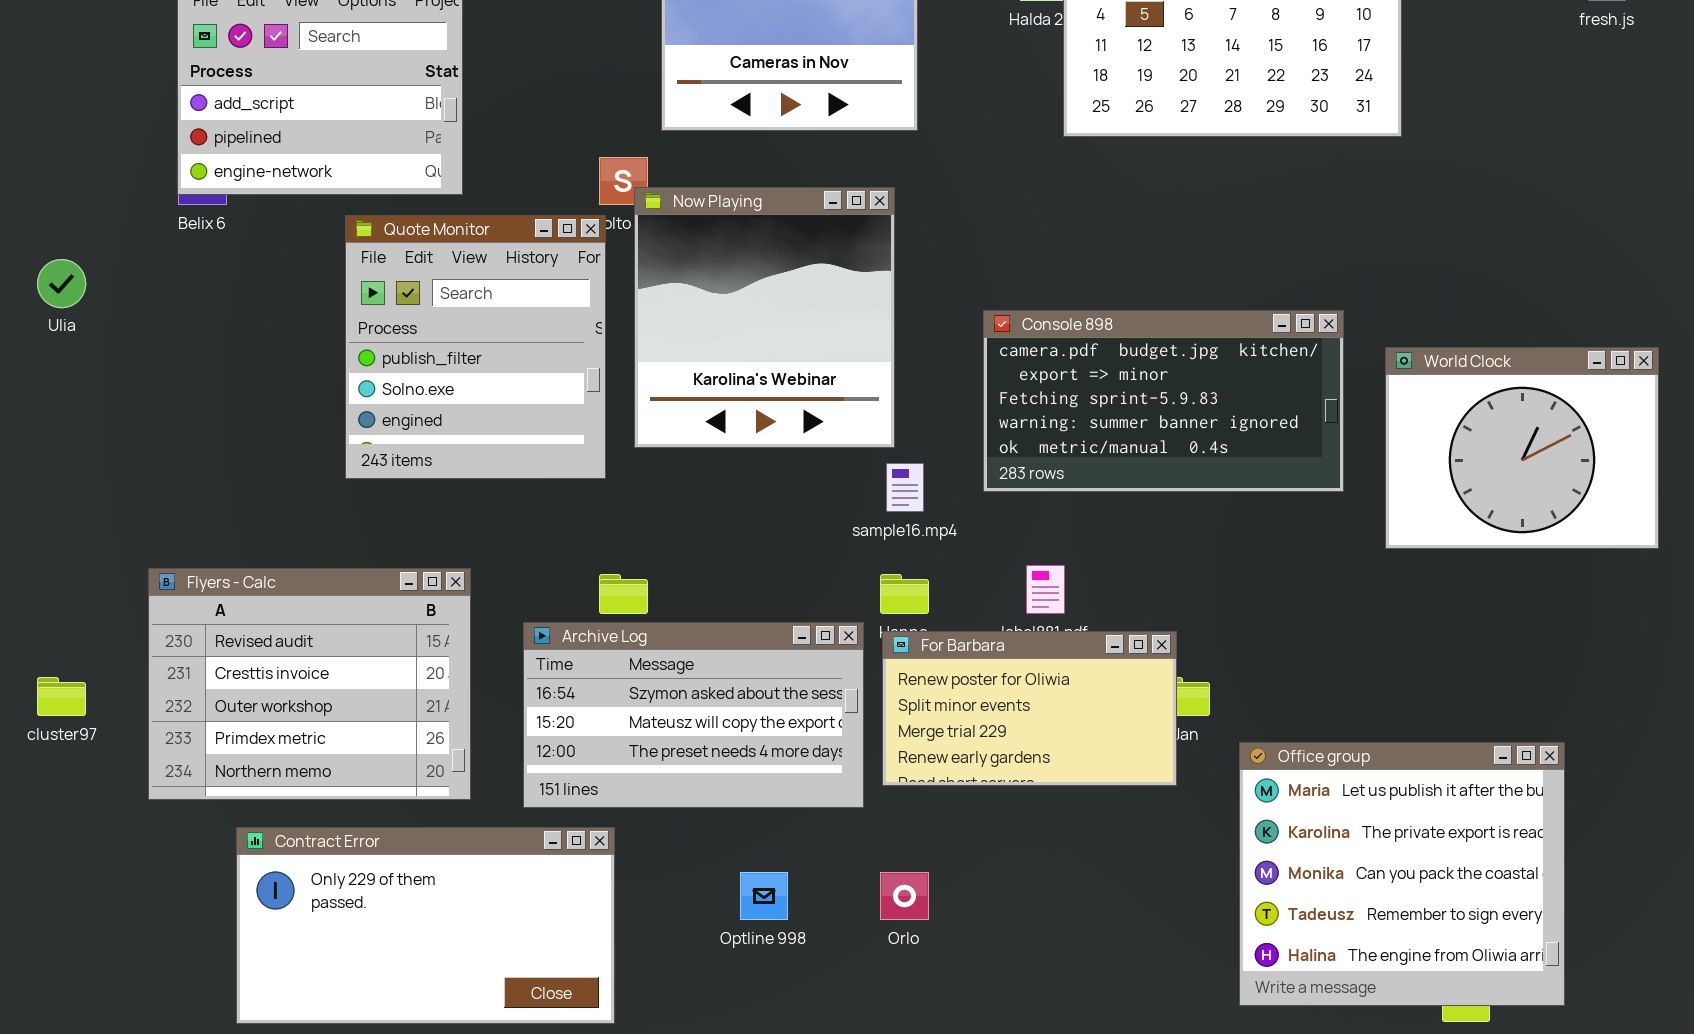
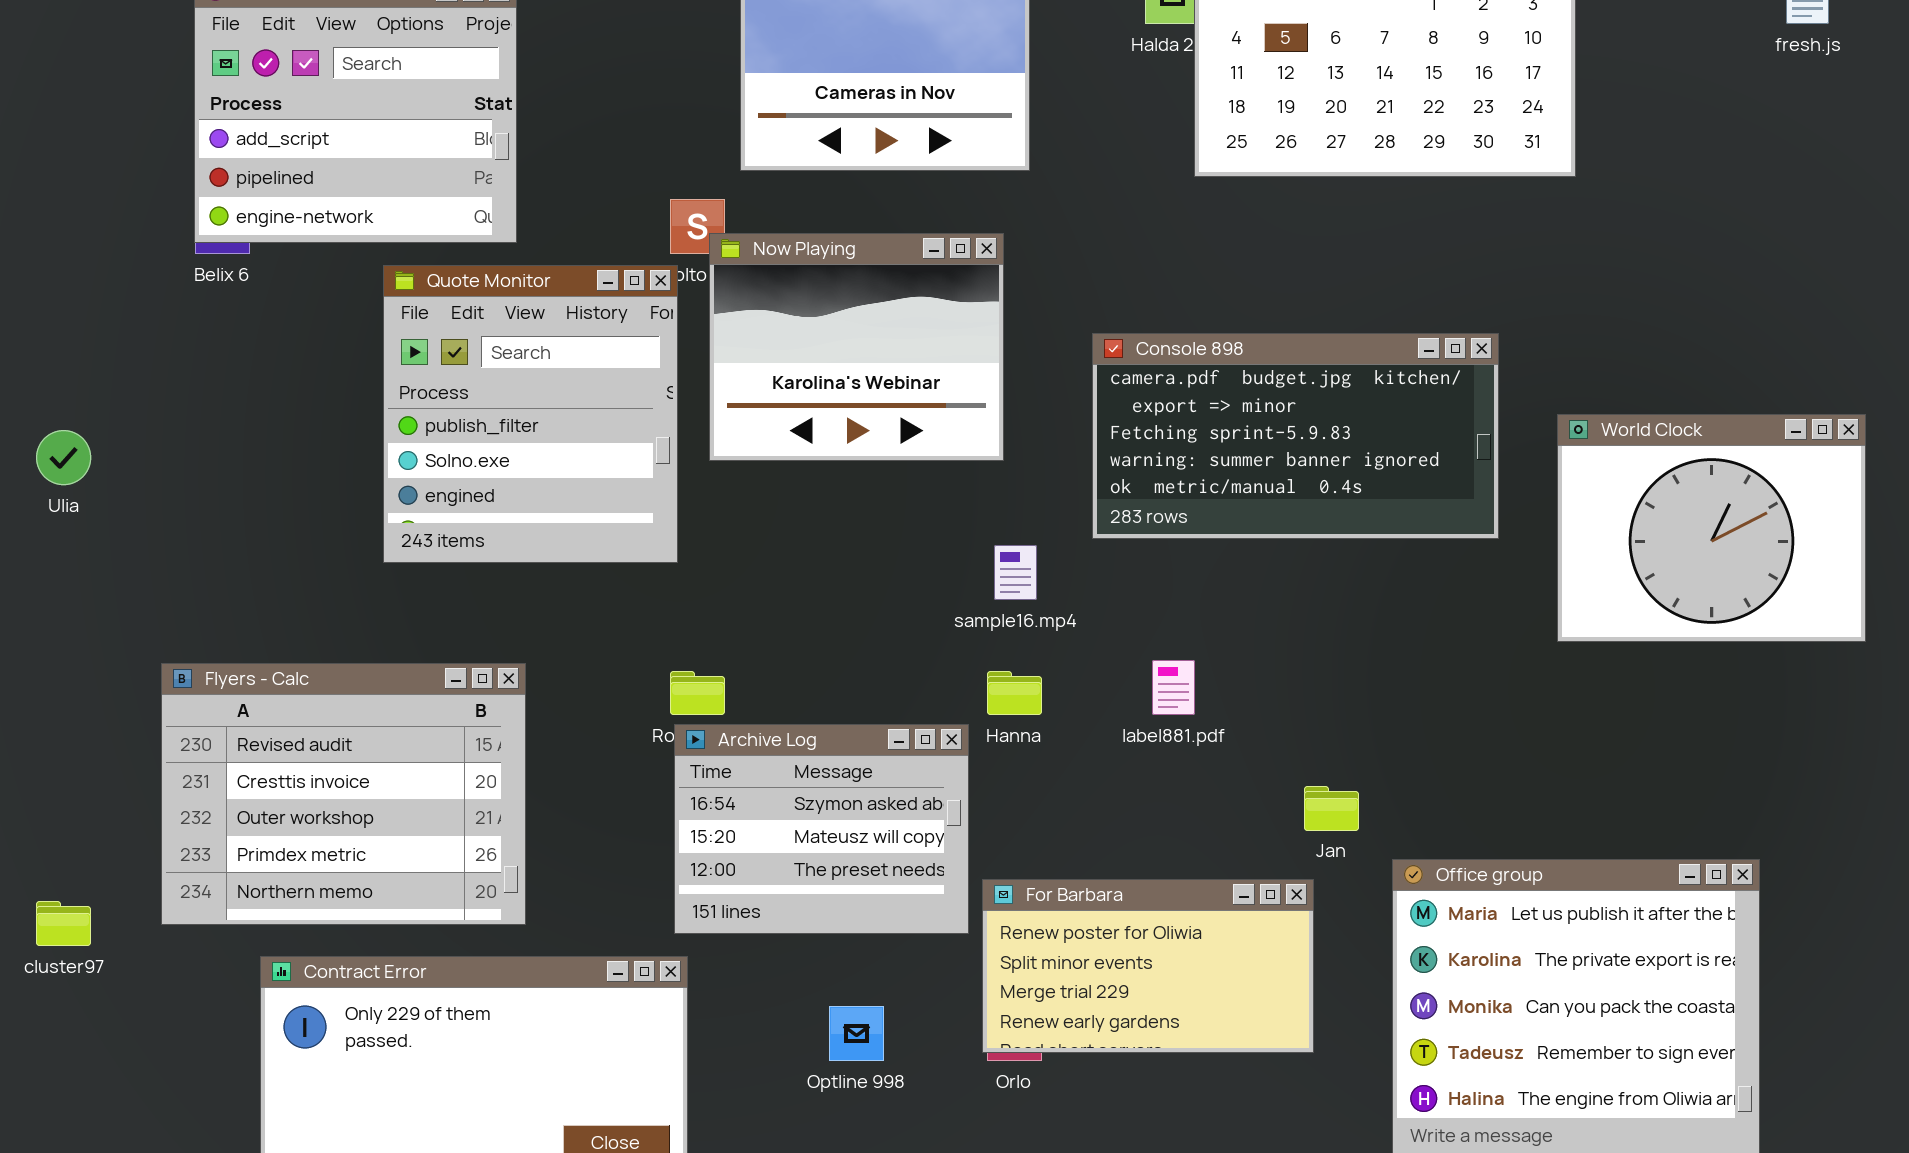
Now Playing: [634,187,895,448] -> [709,233,1004,461], resized
Ulia: [37,259,86,308] -> [36,430,91,485], moved
Console 898: [983,310,1344,492] -> [1092,333,1499,539], moved
Archive Log: [523,622,864,808] -> [674,724,969,934], resized
For Barbara: [882,631,1177,786] -> [982,879,1314,1053], moved
cluster97: [37,677,86,716] -> [36,901,91,946], moved

